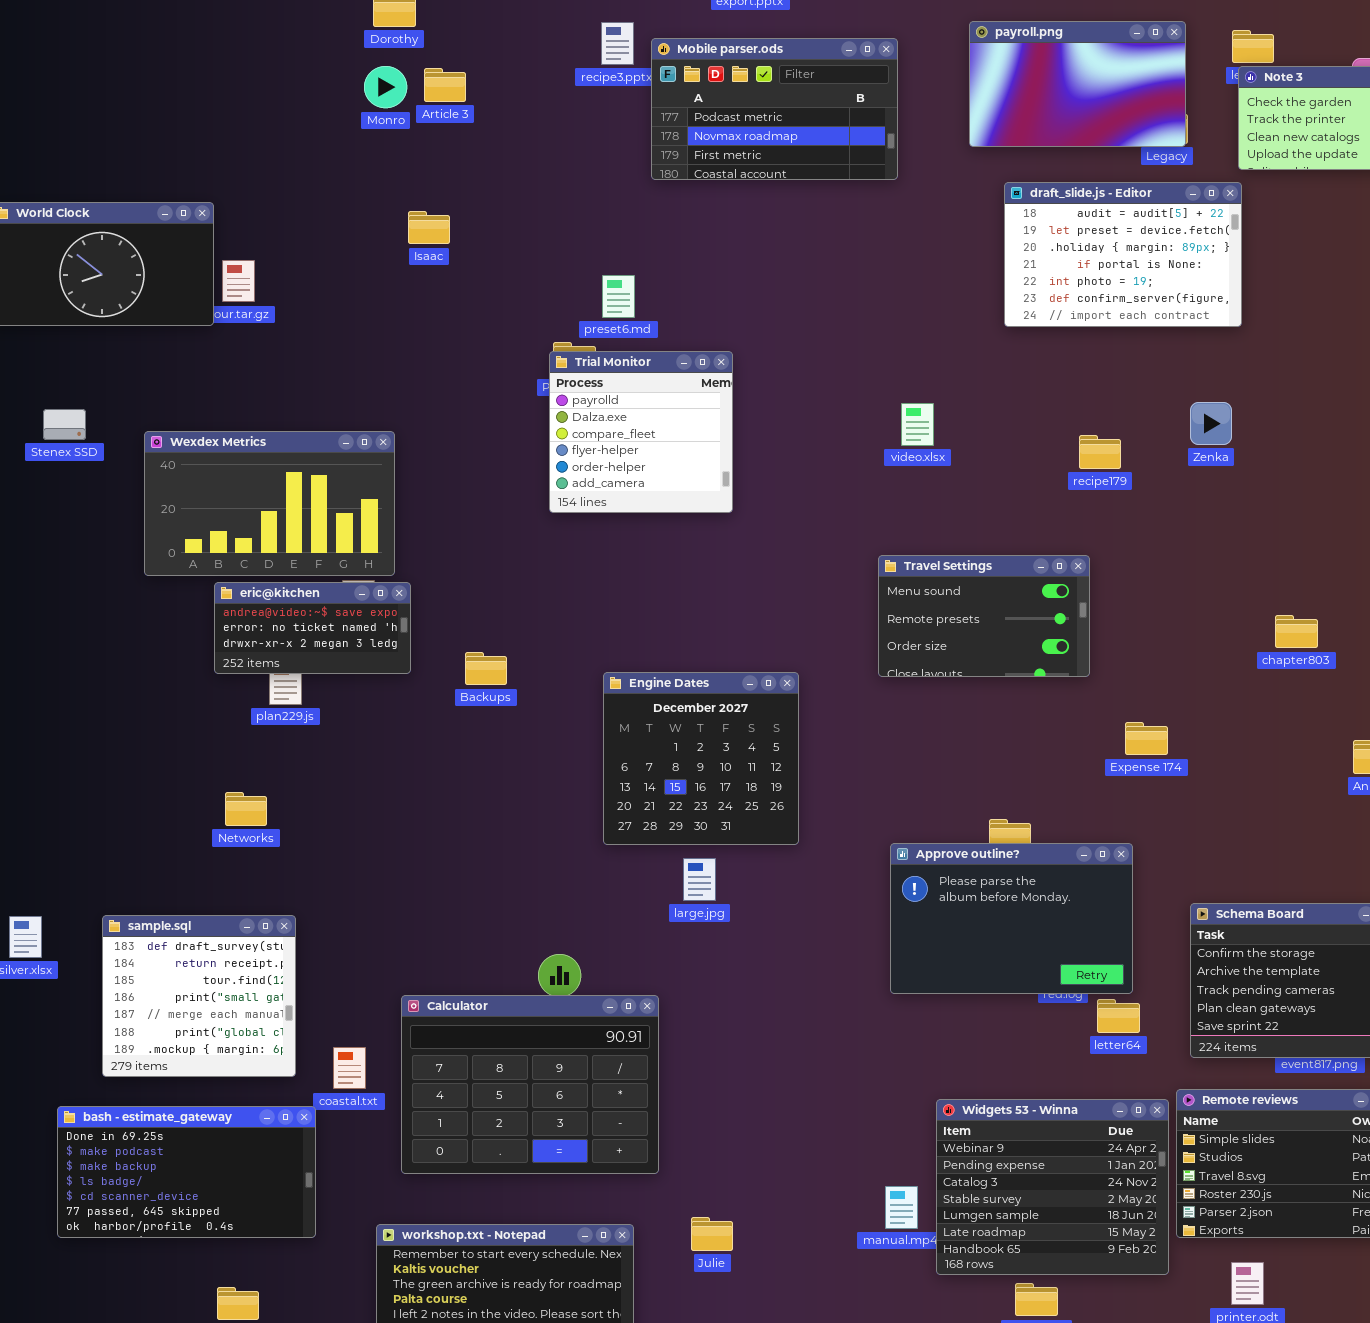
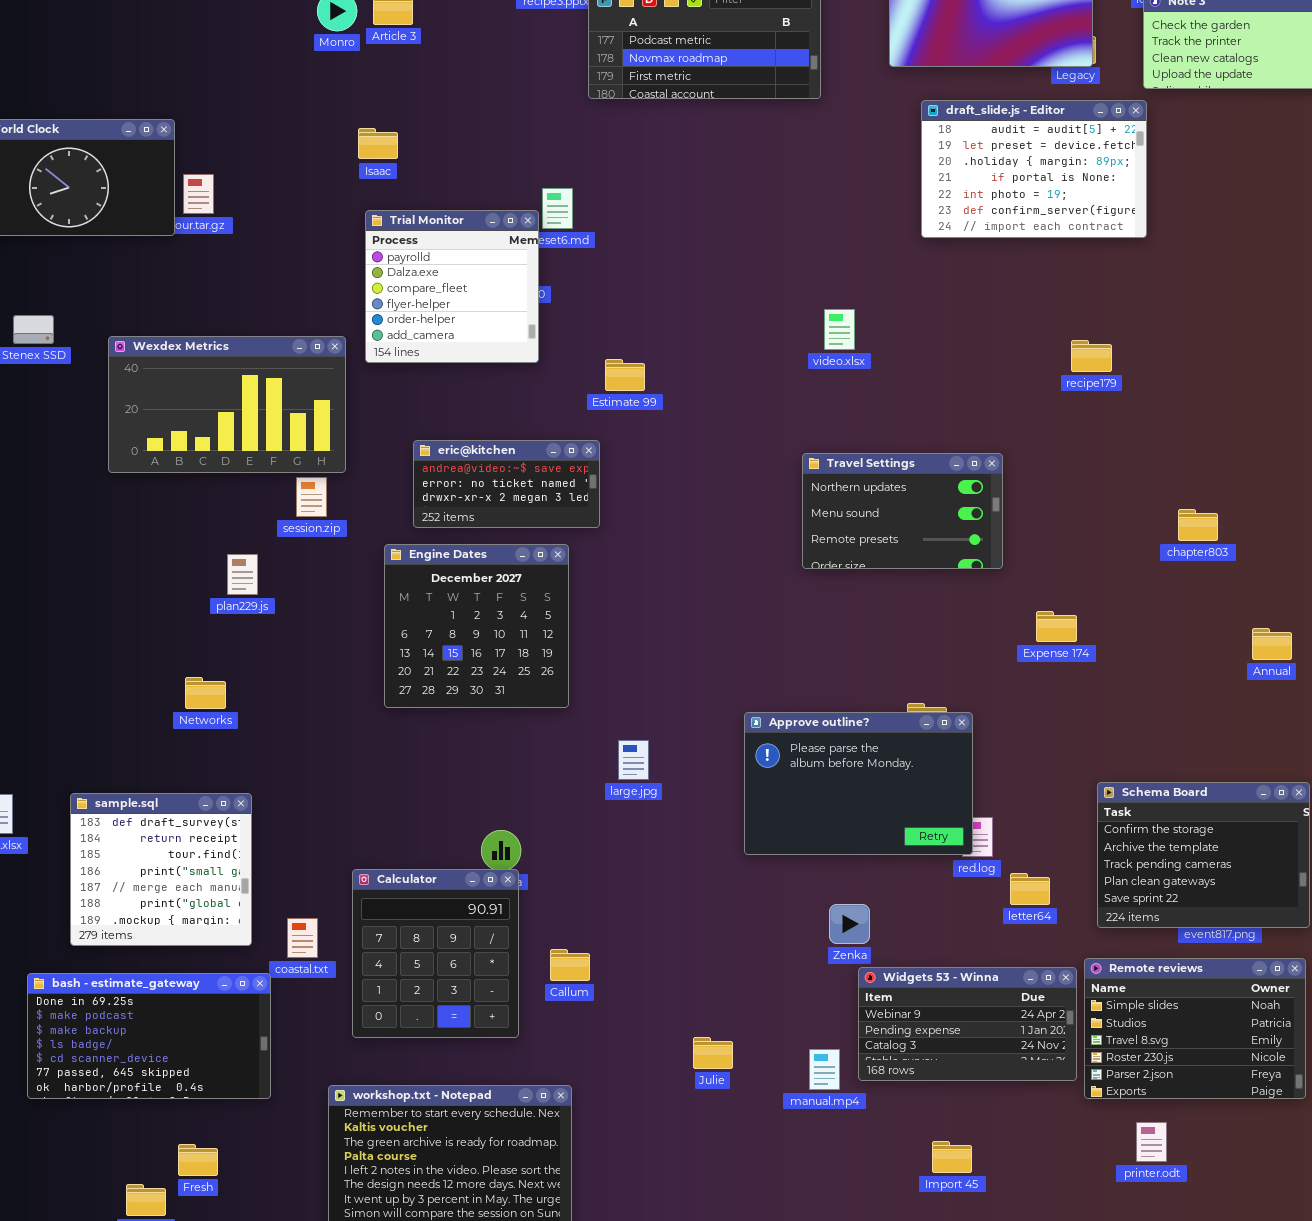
Trial Monitor: [549,351,733,513] -> [365,210,539,363], moved
Zenka: [1190,402,1232,445] -> [829,904,870,944], moved
recipe179: [1079,435,1121,469] -> [1071,340,1112,372], moved
Travel Settings: [878,555,1090,677] -> [802,453,1003,569], scrolled up 1 row
eric@kitchen: [214,582,411,674] -> [413,440,600,528], moved
Engine Dates: [603,672,799,845] -> [384,544,569,708], moved
Approve outline?: [890,843,1133,994] -> [744,712,973,855], moved
Calculator: [401,995,659,1174] -> [352,869,519,1038], resized
Widgets 53 - Winna: [936,1099,1169,1275] -> [858,967,1077,1081], resized
Julie: [691,1217,733,1251] -> [693,1037,733,1069], moved

